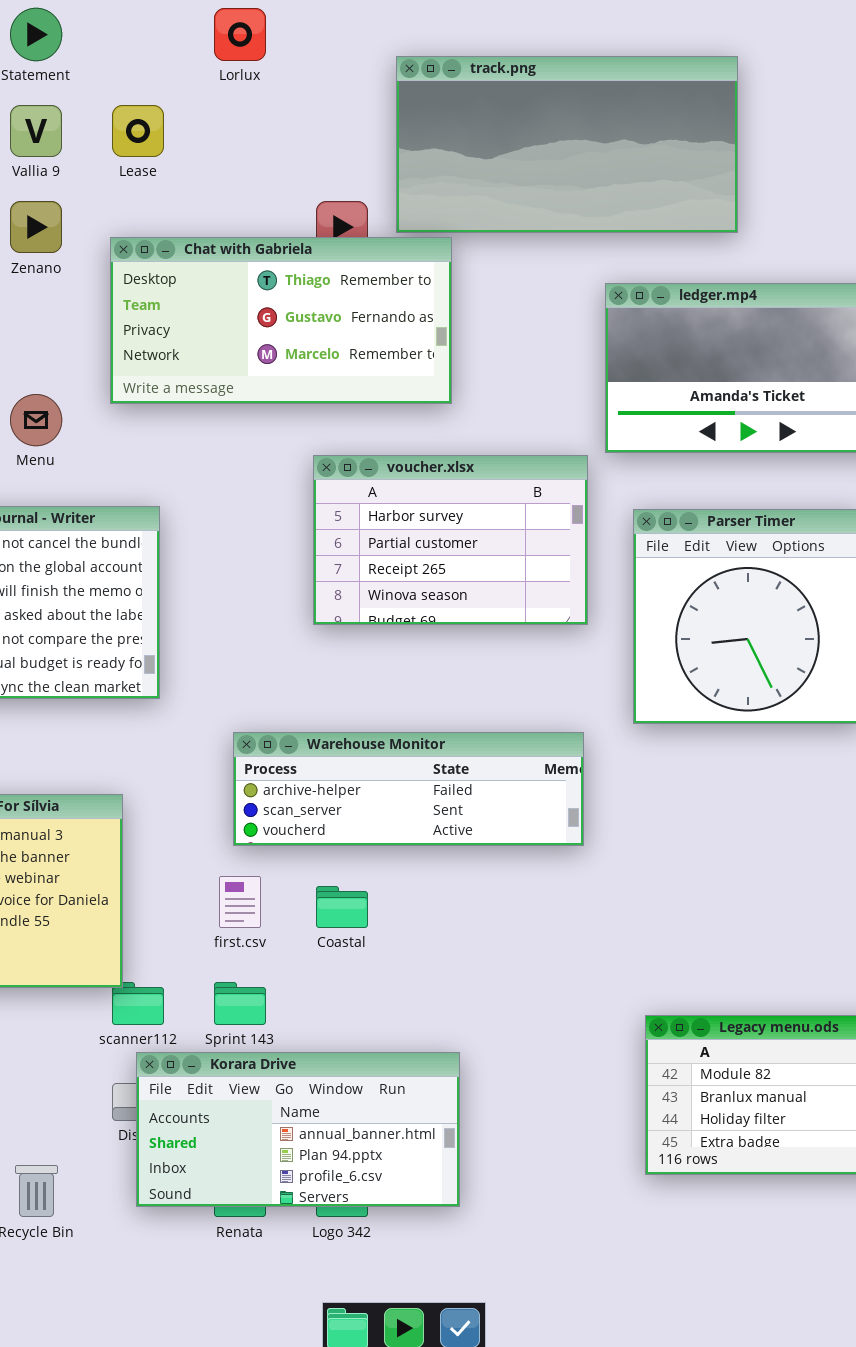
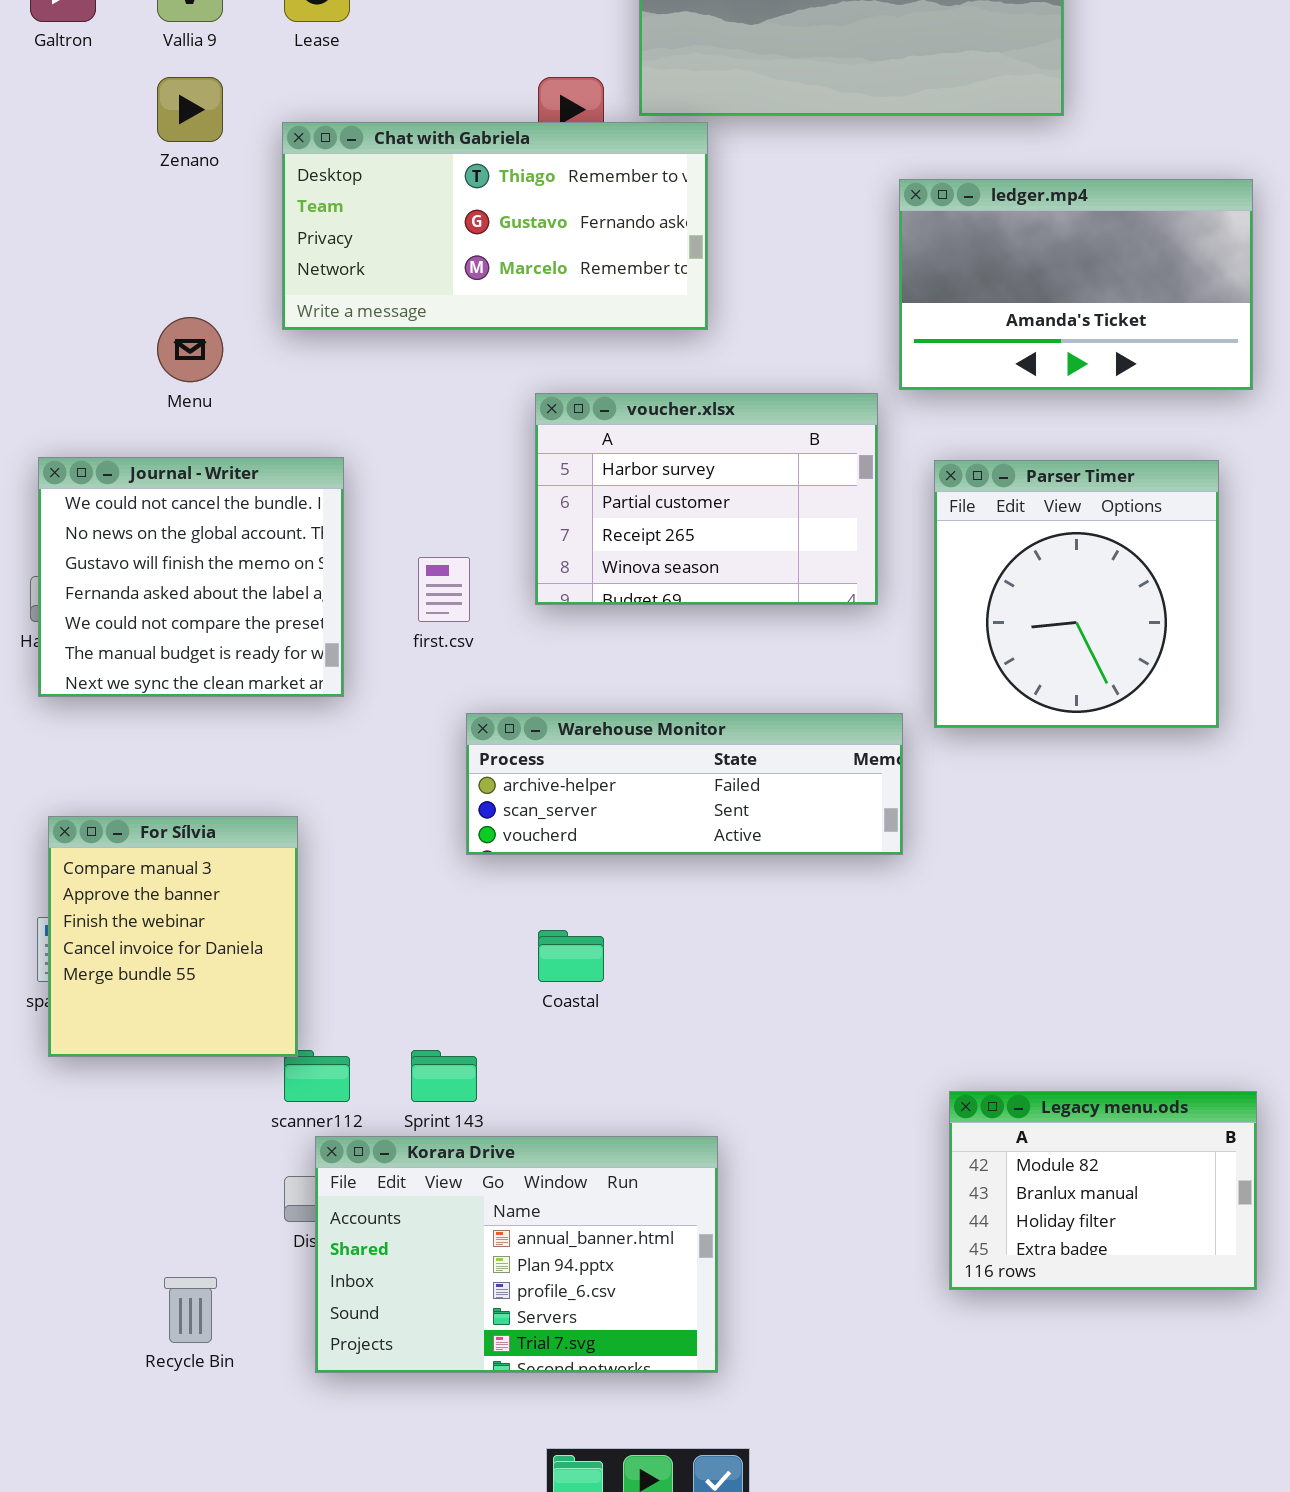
Warehouse Monitor: [233,732,584,846] -> [466,713,903,855], moved
first.csv: [219,876,261,928] -> [418,557,470,622], moved
Korara Drive: [136,1052,460,1207] -> [315,1136,718,1373], resized

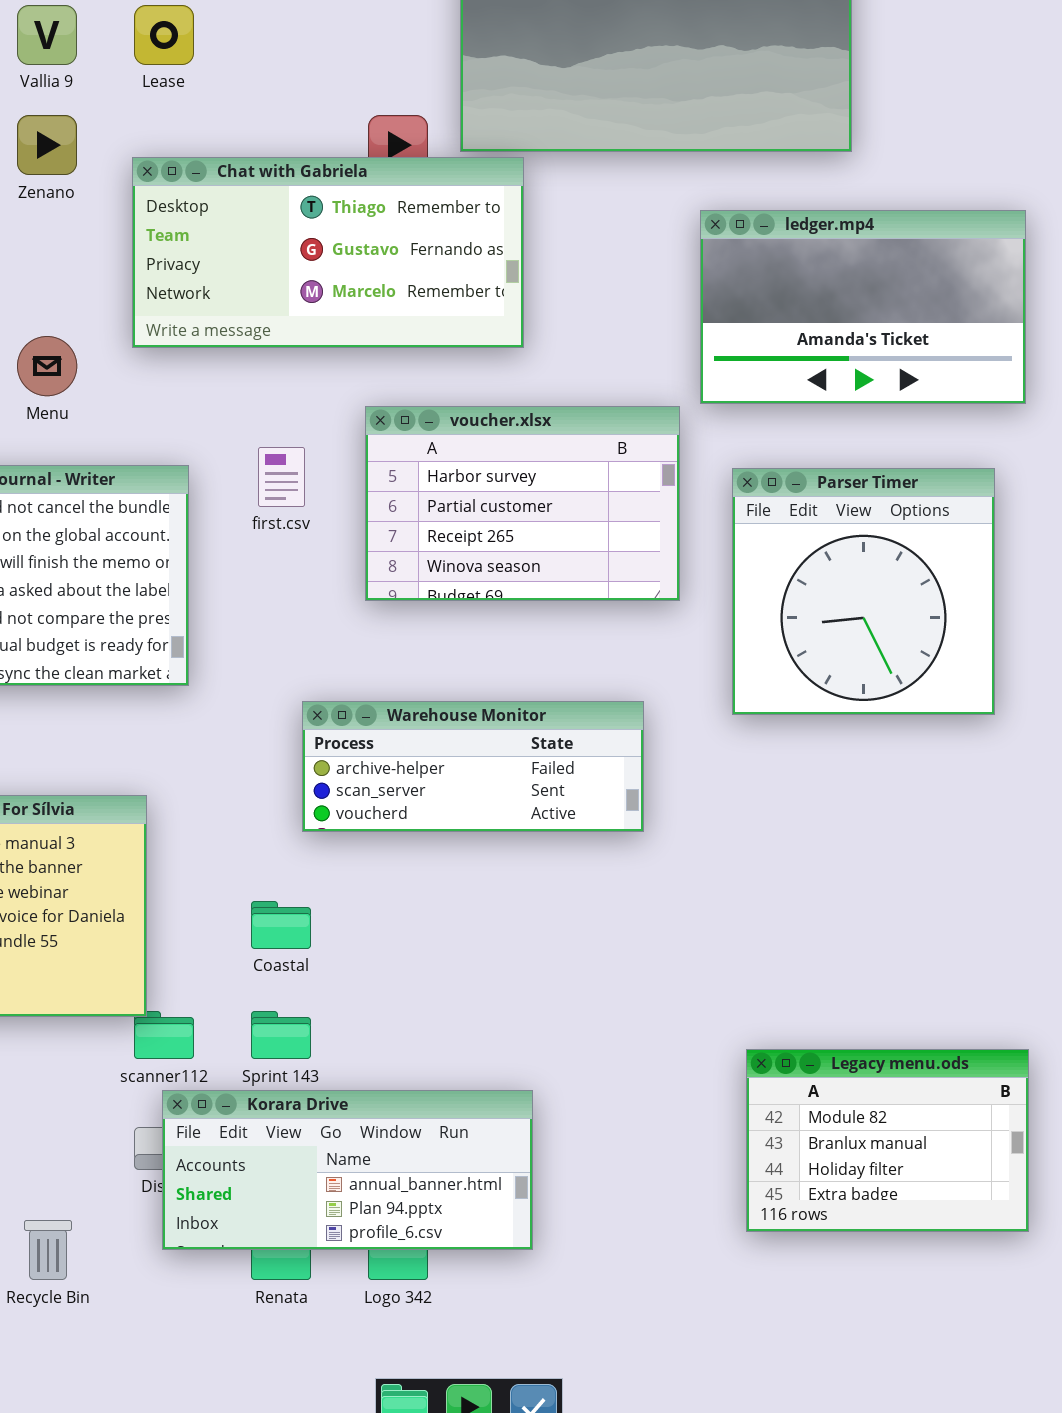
first.csv: [418,557,470,622] -> [258,447,305,507], moved
Warehouse Monitor: [466,713,903,855] -> [302,701,644,832], resized
Coastal: [538,930,604,982] -> [251,901,311,949], moved
Korara Drive: [315,1136,718,1373] -> [162,1090,533,1250], resized

